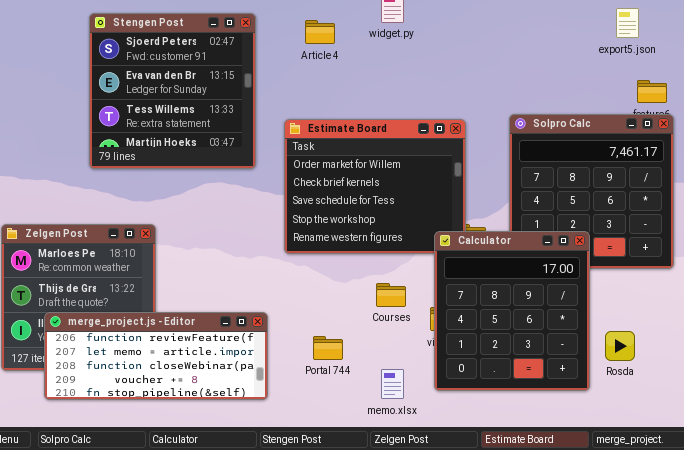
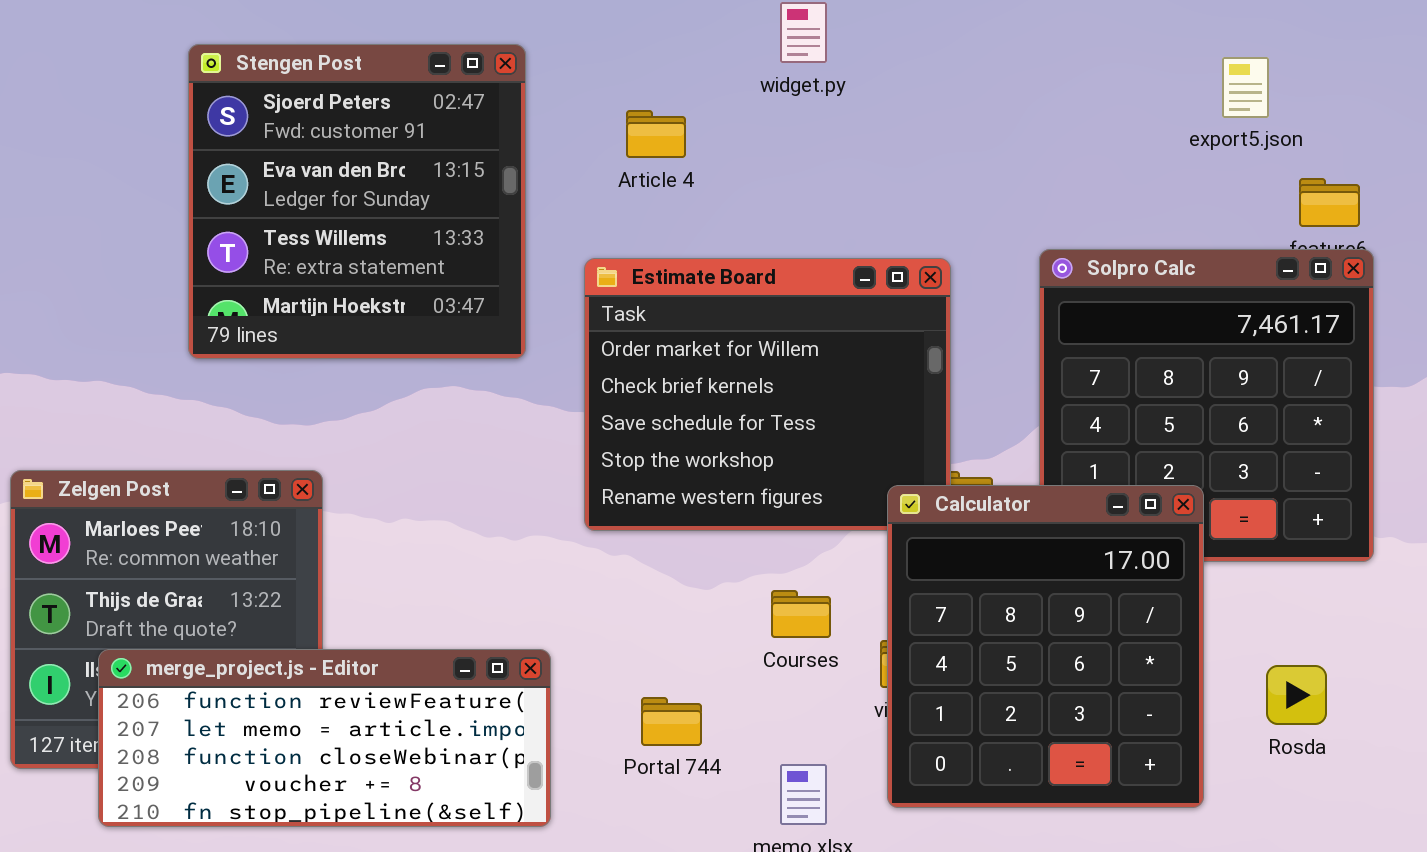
export5.json: [616,8,639,38] -> [1222,57,1269,118], moved
Article 4: [305,20,335,44] -> [626,110,686,158], moved
Rosda: [605,331,635,361] -> [1266,665,1327,725], moved

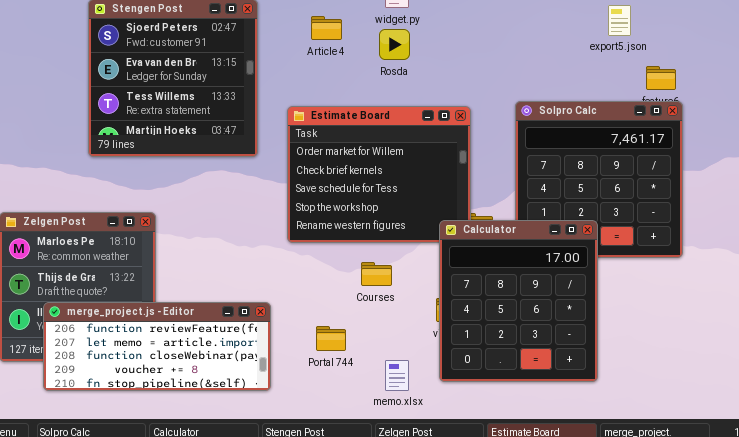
Article 4: [626,110,686,158] -> [311,16,342,40], moved
Courses: [771,590,831,638] -> [361,262,392,286], moved
Rosda: [1266,665,1327,725] -> [379,29,410,60], moved

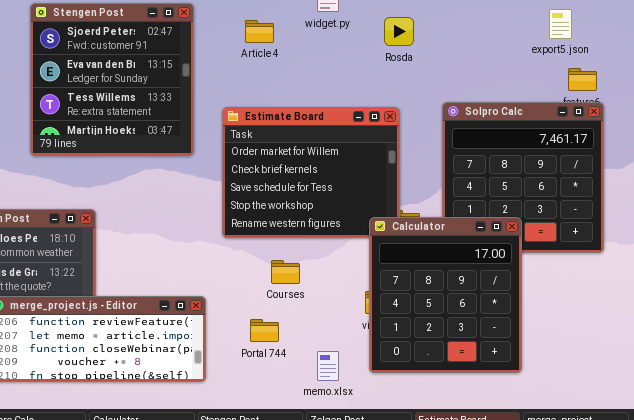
export5.json: [608,5,631,36] -> [549,9,572,39], moved
Rosda: [379,29,410,60] -> [384,17,414,46], moved
Courses: [361,262,392,286] -> [271,260,300,284], moved

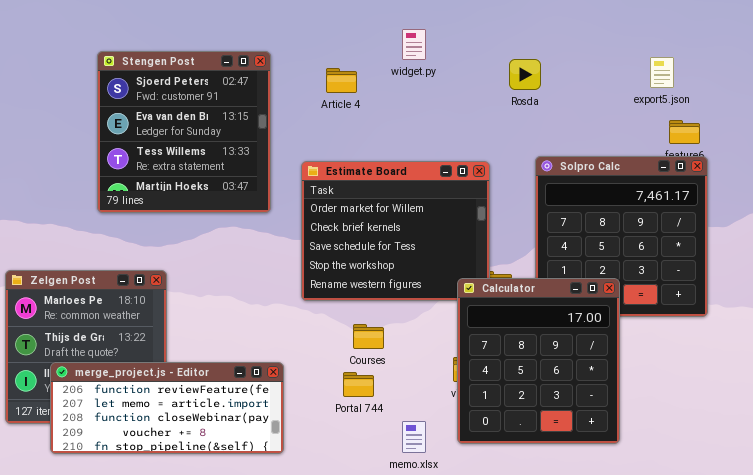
Rosda: [384,17,414,46] -> [509,59,541,90], moved
Portal 744: [250,319,279,342] -> [343,372,374,397], moved

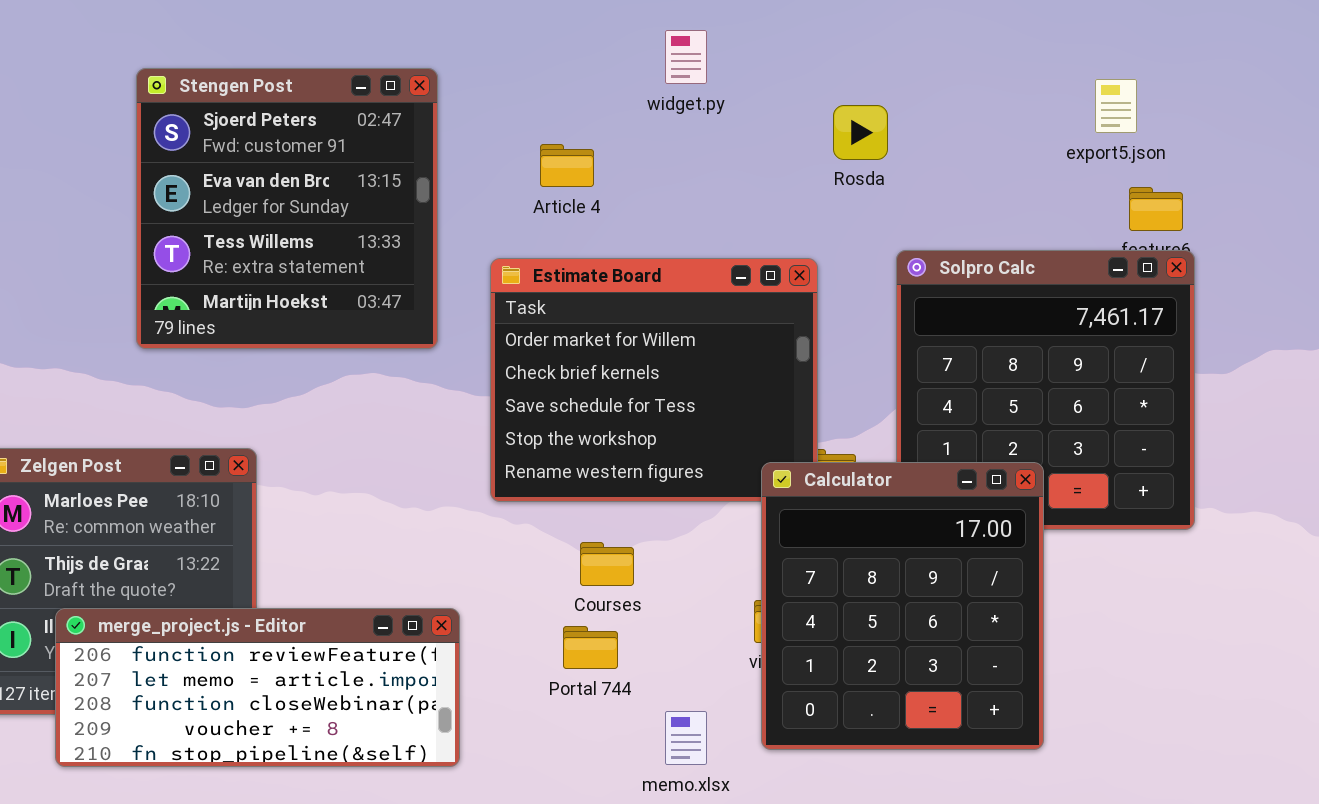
Rosda: [509,59,541,90] -> [833,105,888,160], moved
Article 4: [326,68,357,93] -> [540,144,594,187], moved

